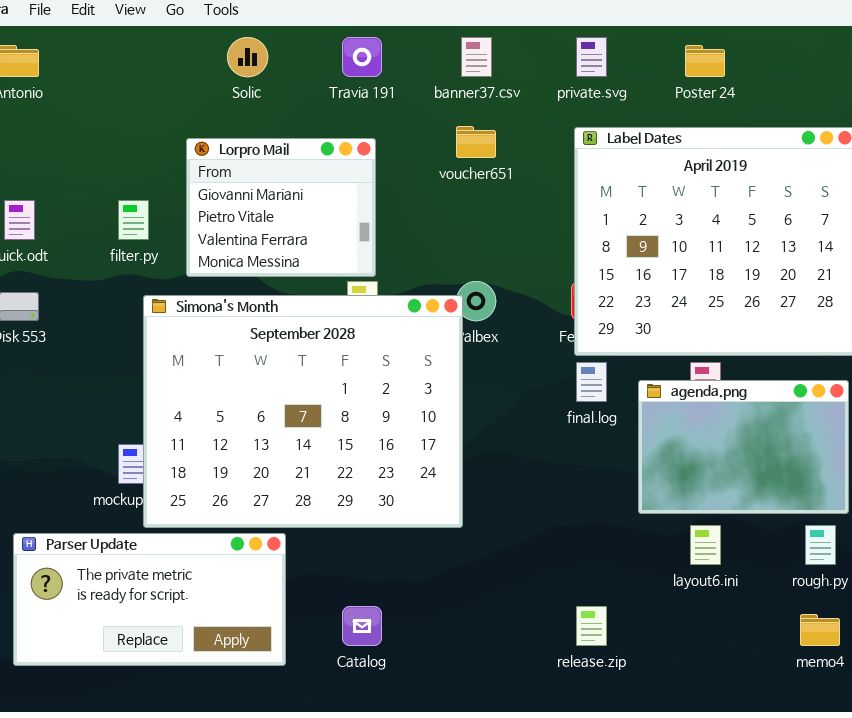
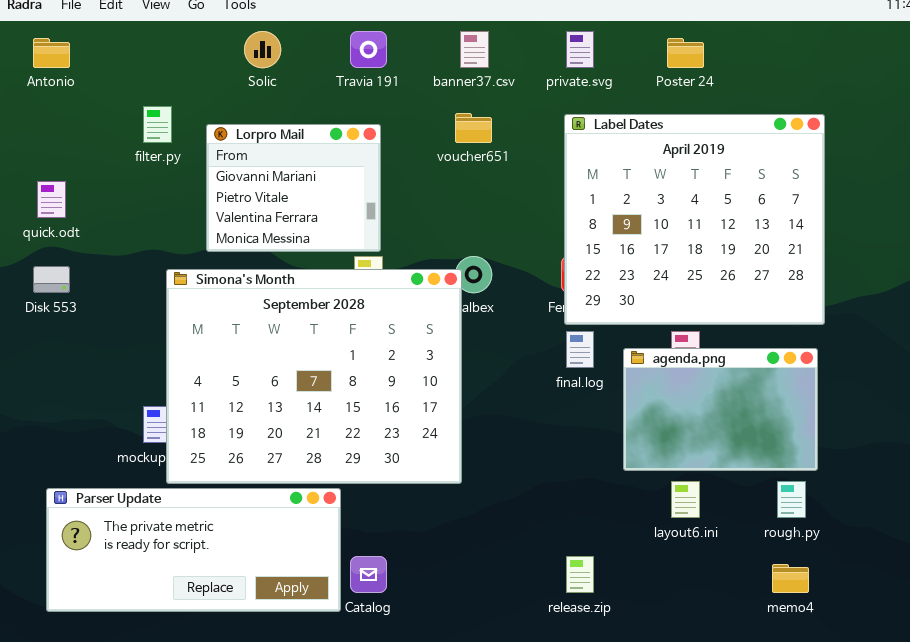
filter.py: [118,200,149,240] -> [143,106,172,143], moved
Parser Update: [13,533,286,666] -> [46,488,341,612], resized

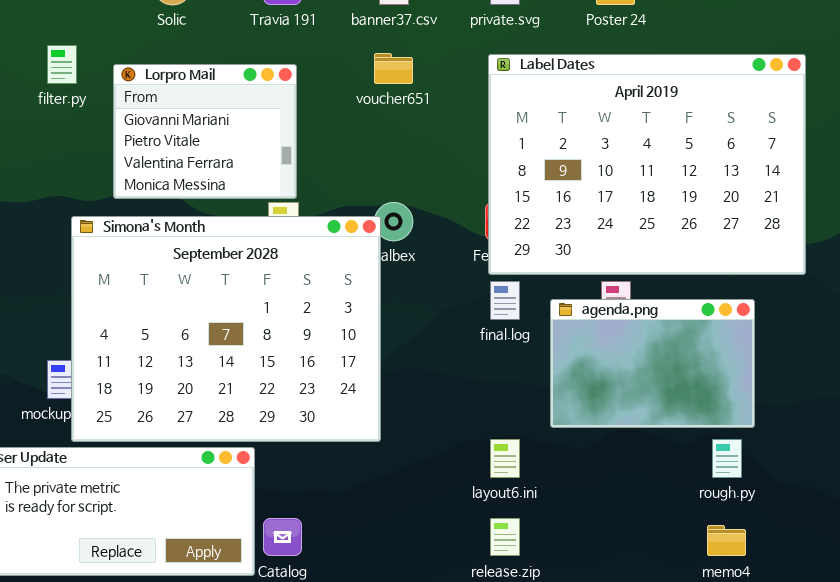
Label Dates: [564,114,825,325] -> [488,54,806,275], resized
layout6.ini: [671,481,700,518] -> [490,439,520,478], moved

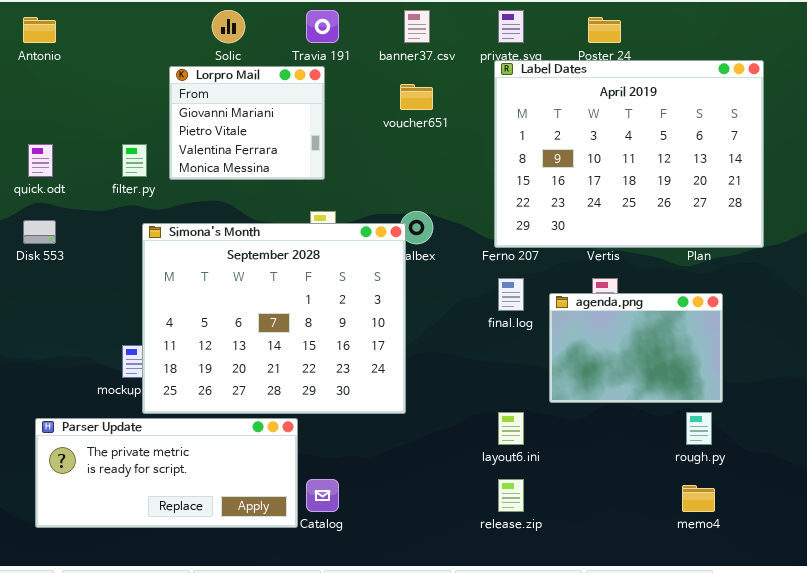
filter.py: [47,45,77,84] -> [122,144,147,177], moved
Label Dates: [488,54,806,275] -> [494,60,764,248], moved
Lorpro Mail: [113,64,297,199] -> [169,66,325,180], moved

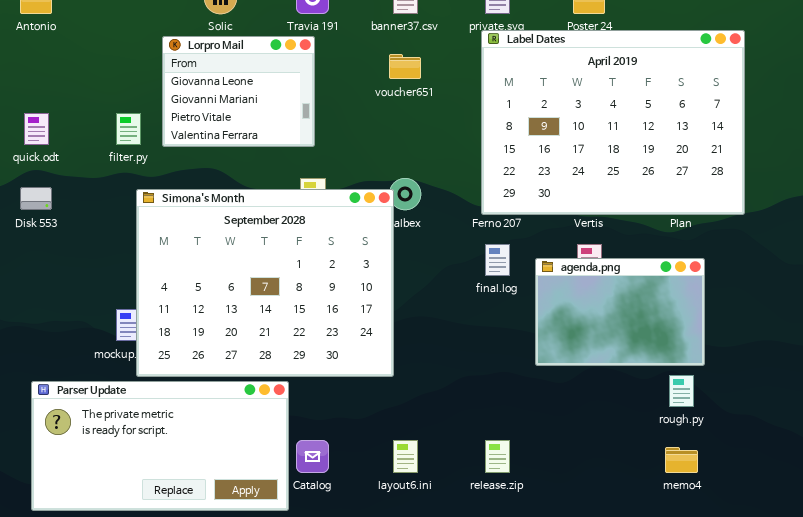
Lorpro Mail: [169,66,325,180] -> [162,36,315,147], scrolled up 1 row
layout6.ini: [498,412,524,445] -> [393,440,418,473], moved
Parser Update: [35,418,298,528] -> [31,381,289,511], resized

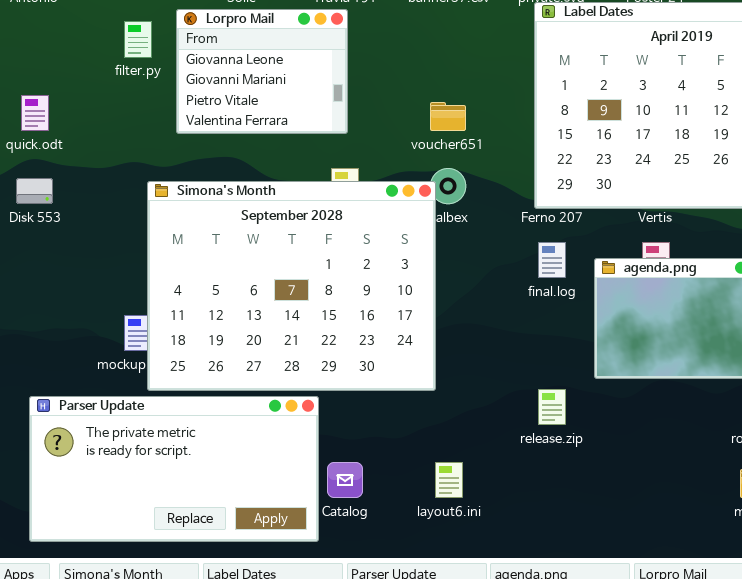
voucher651: [389,54,421,79] -> [430,102,466,131], moved
filter.py: [116,113,141,145] -> [124,21,152,58], moved
release.zip: [485,440,510,473] -> [538,389,566,425], moved

